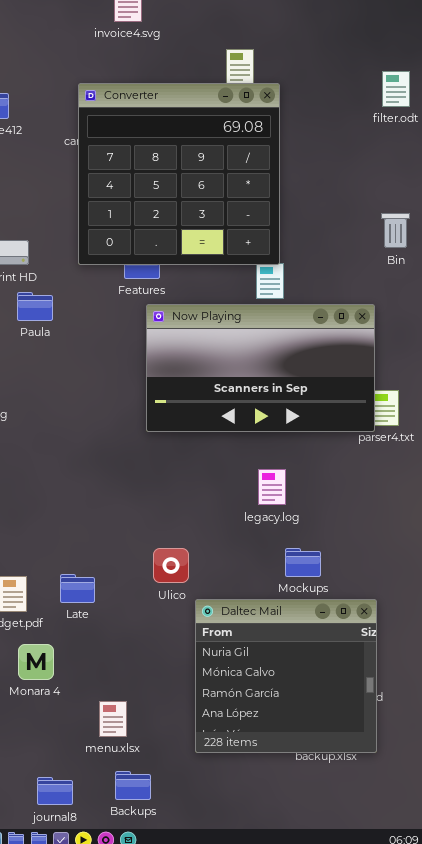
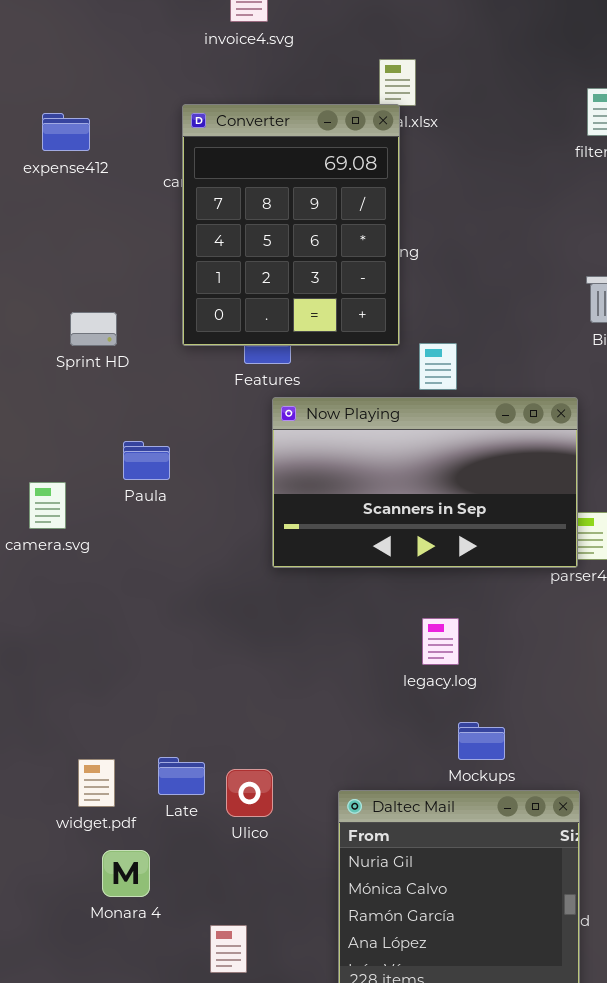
Converter: [78,83,280,265] -> [182,104,400,346], resized
Paula: [17,292,53,321] -> [123,441,170,480], moved
Ulico: [153,548,189,583] -> [226,769,273,817], moved

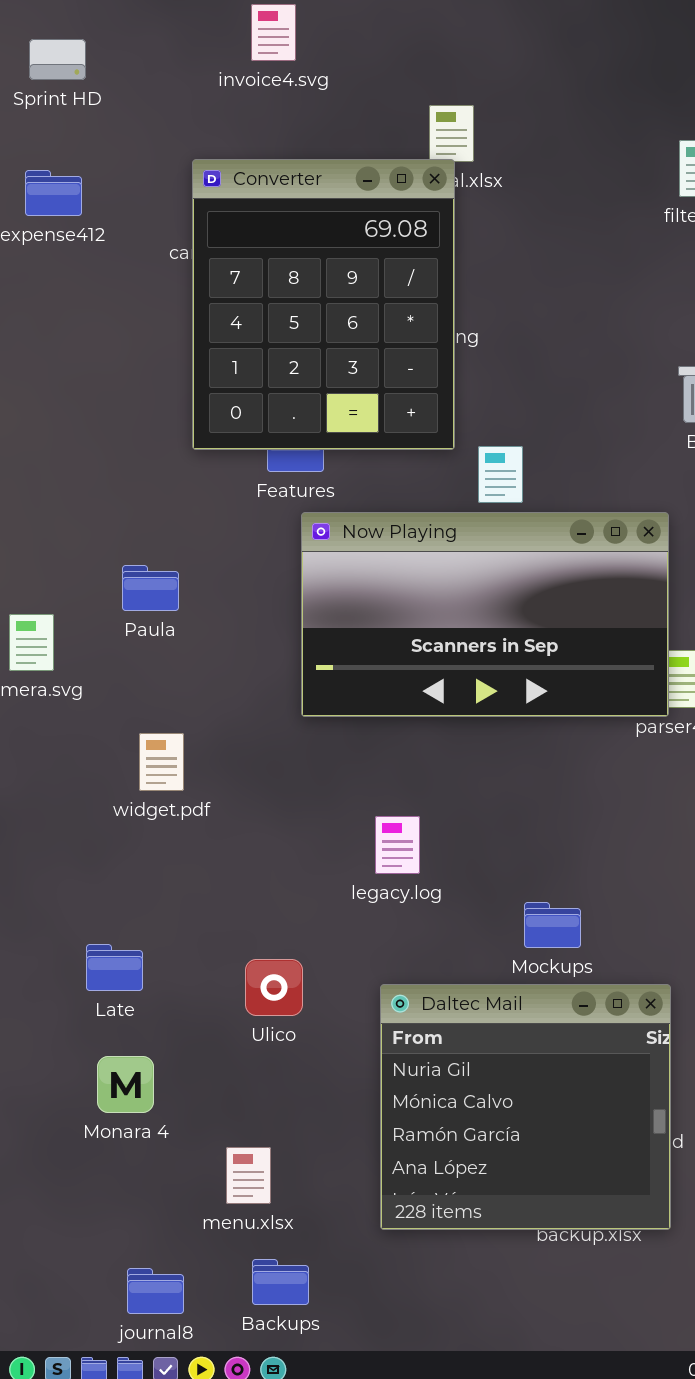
Sprint HD: [70,312,117,346] -> [29,39,86,80], moved
legacy.log: [422,618,459,665] -> [375,816,420,874], moved
Late: [158,757,205,795] -> [86,944,143,991], moved
widget.pdf: [78,759,115,807] -> [139,733,184,791], moved

